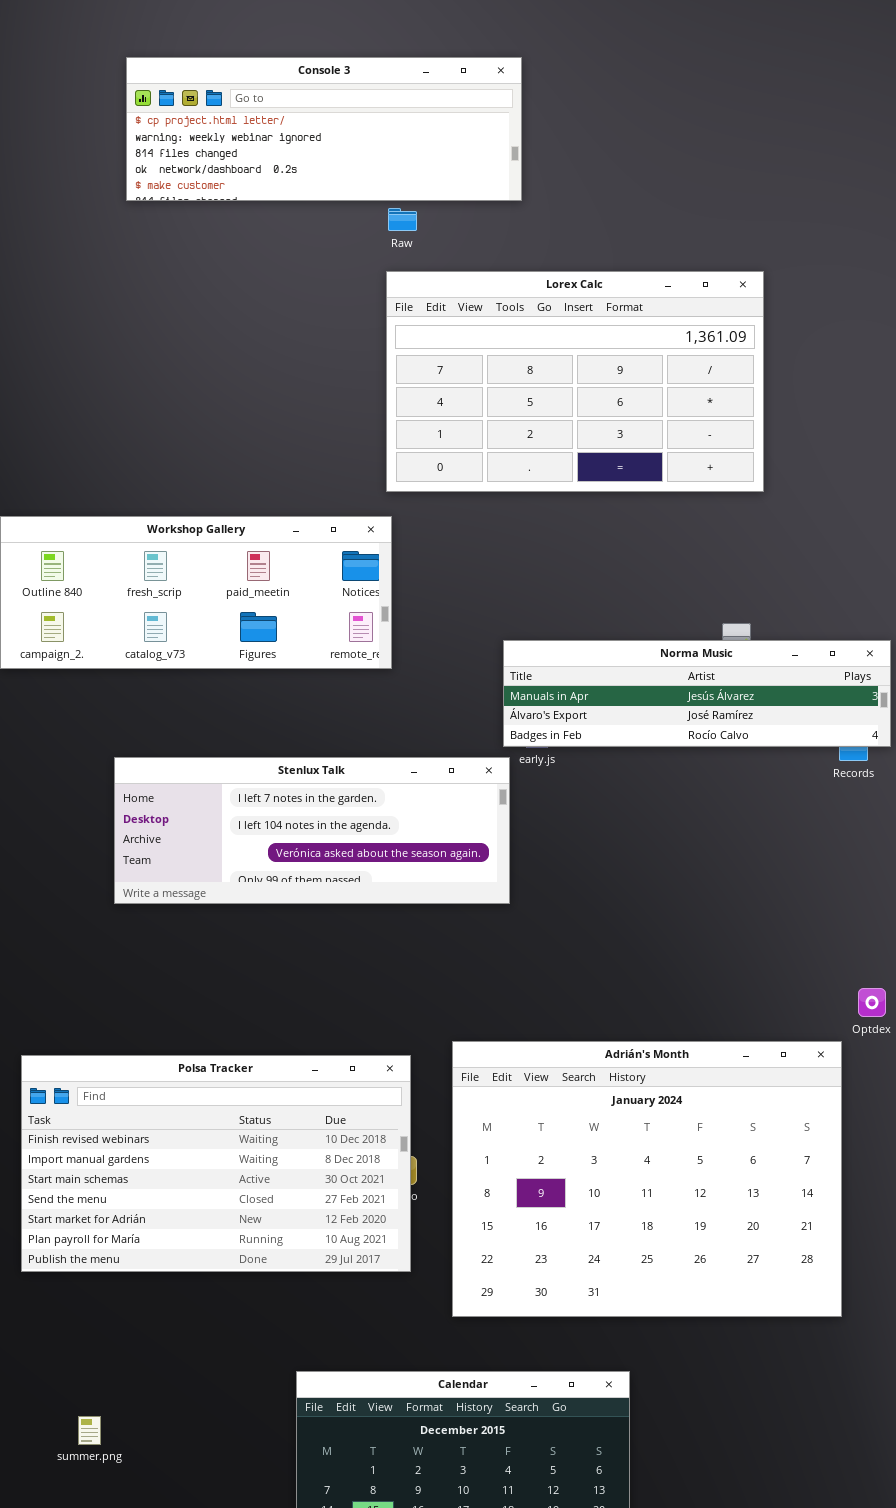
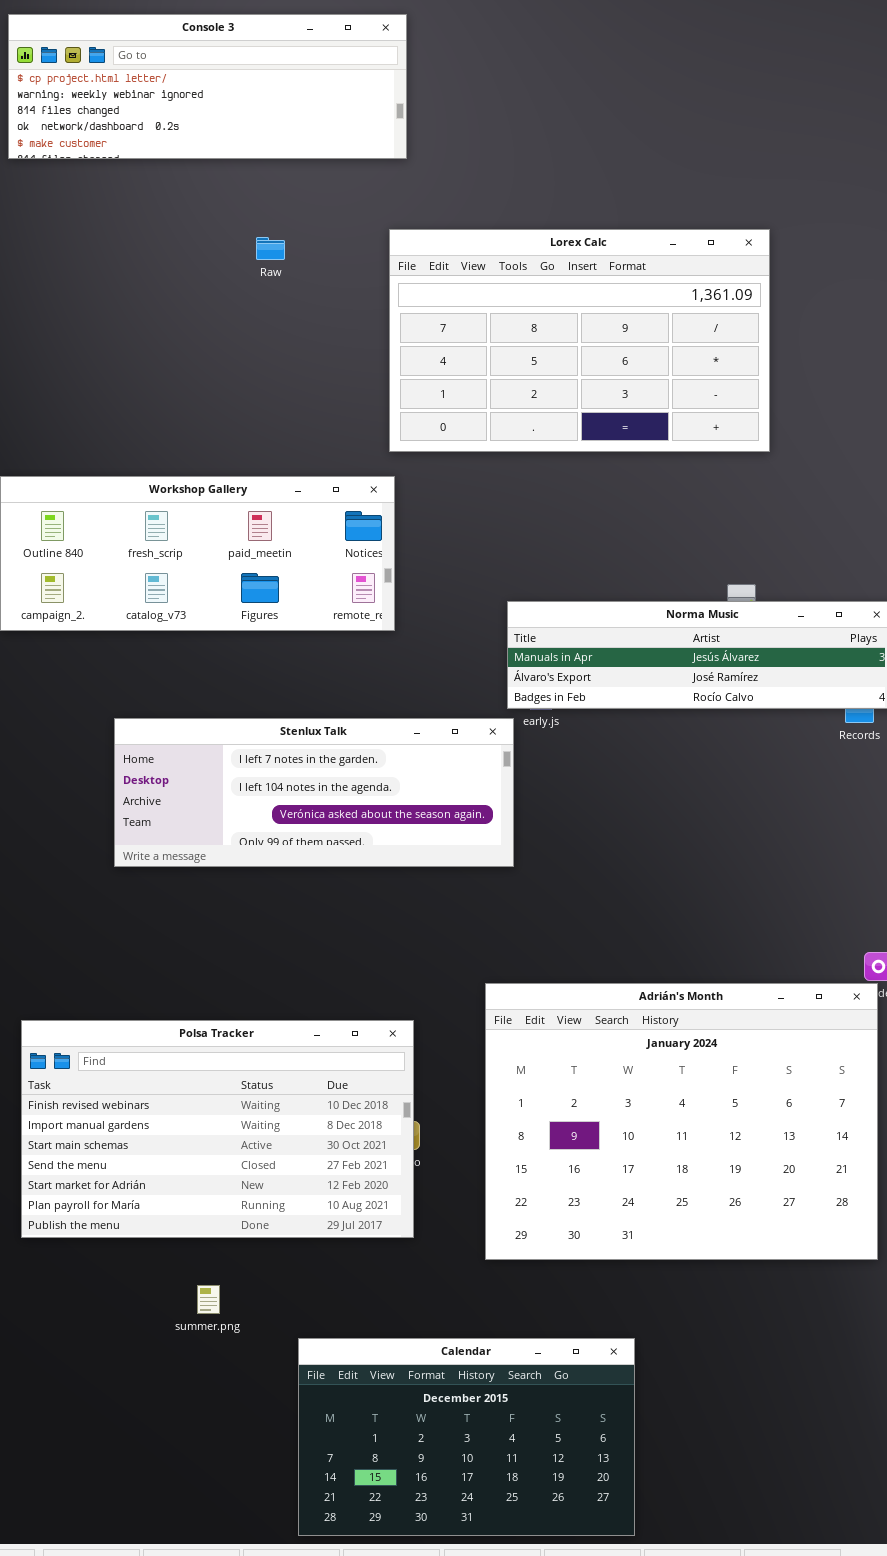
Console 3: [126,57,522,201] -> [8,14,407,159], moved
Raw: [388,208,417,231] -> [256,237,285,260], moved
Adrián's Month: [452,1041,842,1317] -> [485,983,878,1260], moved
summer.png: [78,1416,101,1445] -> [197,1285,220,1314], moved

